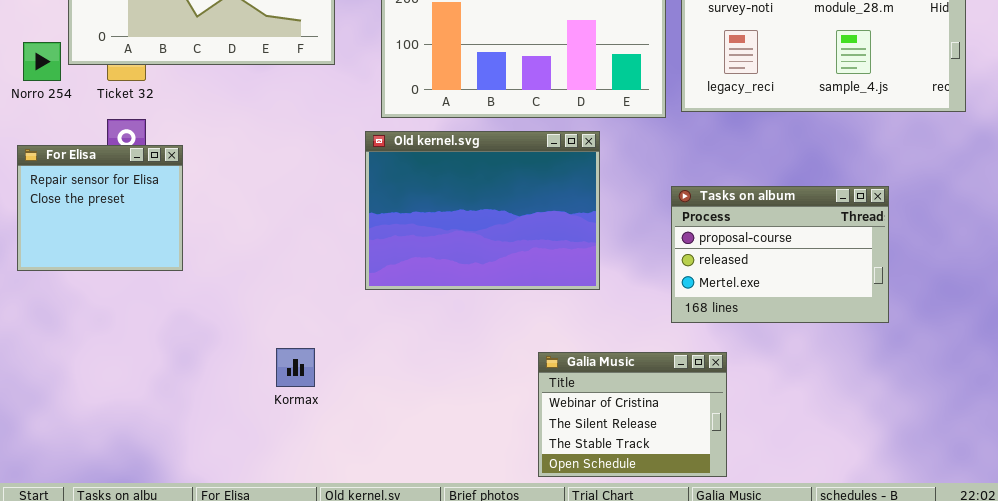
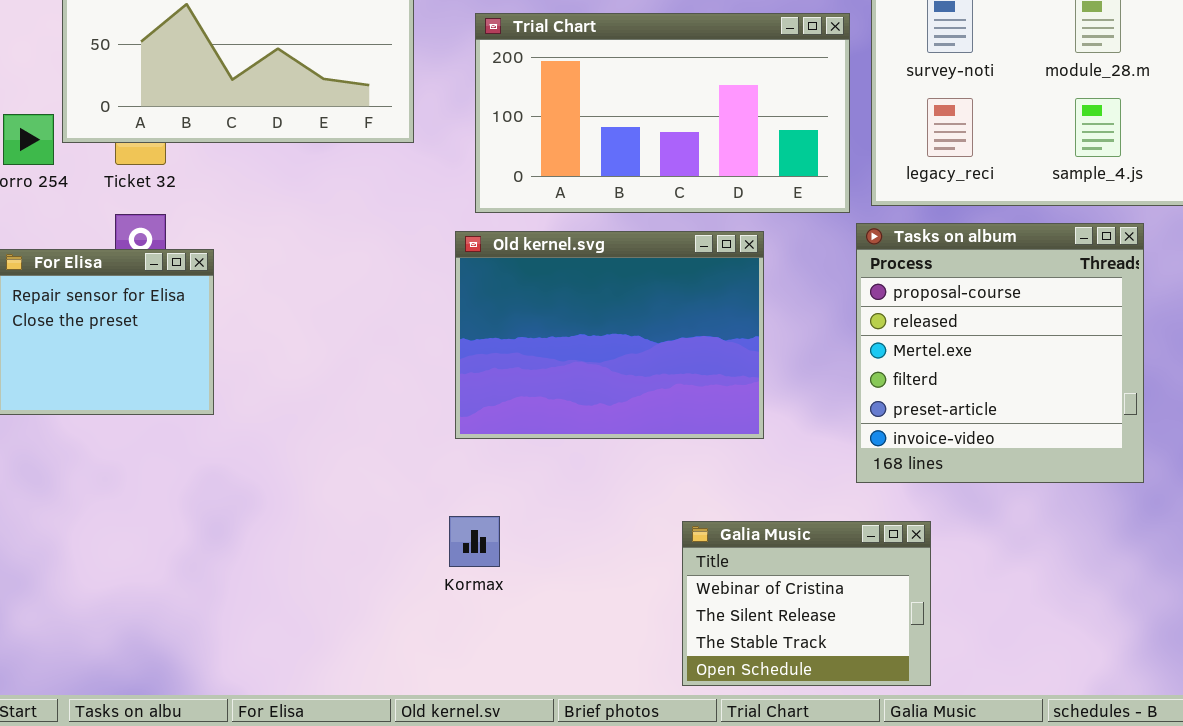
Tasks on album: [671,186,889,323] -> [856,223,1144,483], resized
Kormax: [276,348,315,387] -> [449,516,500,567], moved

